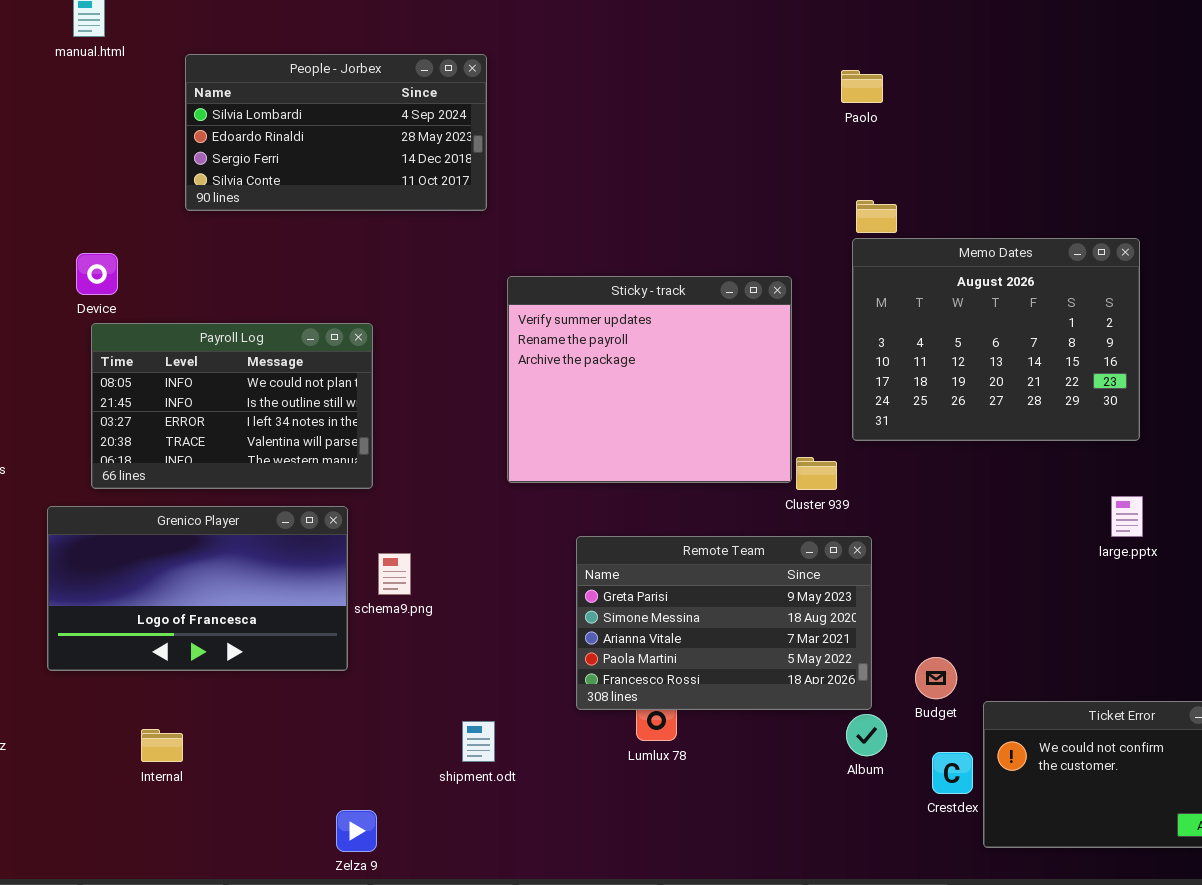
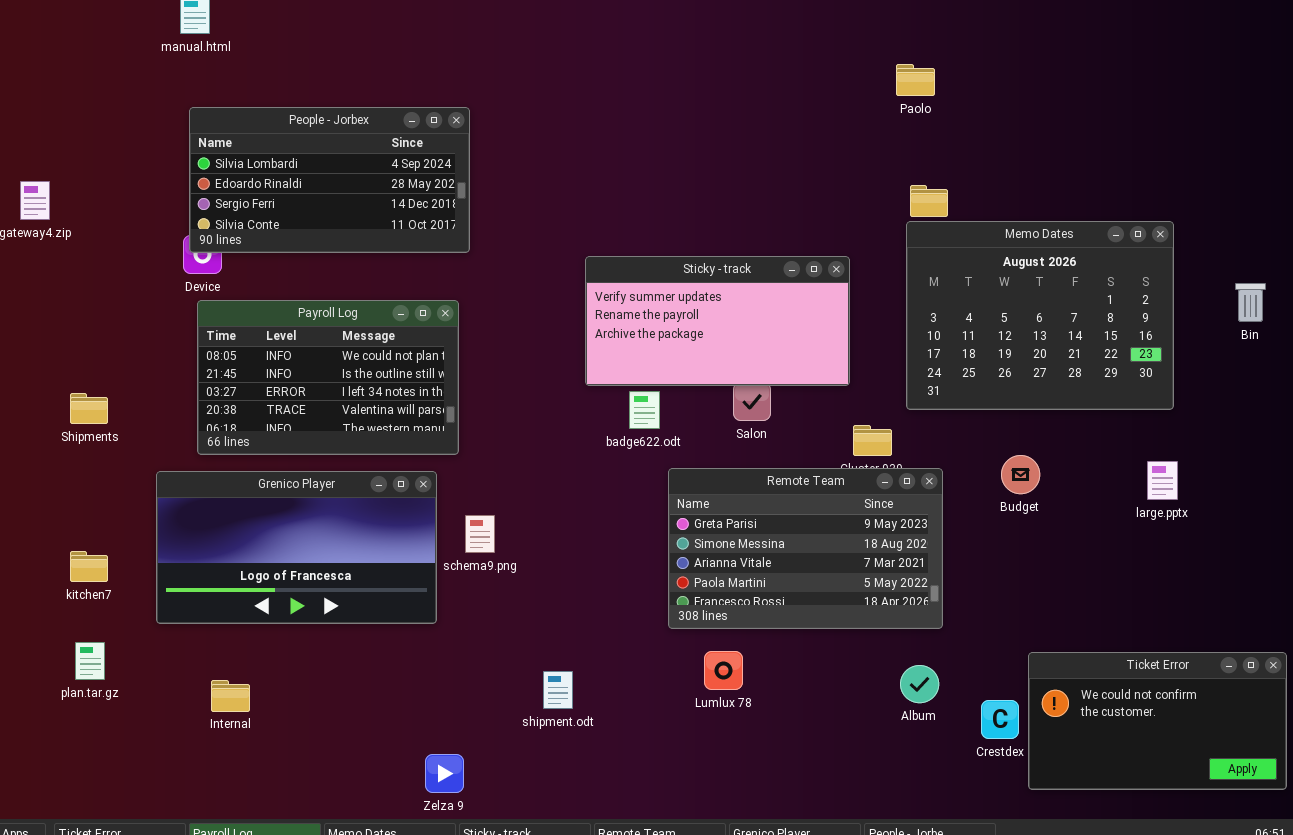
People - Jorbex: [185,54,487,211] -> [189,107,470,253], moved
Sticky - track: [507,276,792,483] -> [585,256,850,386], resized
Remote Team: [576,536,872,710] -> [668,468,943,629], moved
Budget: [915,657,957,699] -> [1001,455,1040,494], moved
Internal: [141,729,183,762] -> [211,680,250,712], moved

